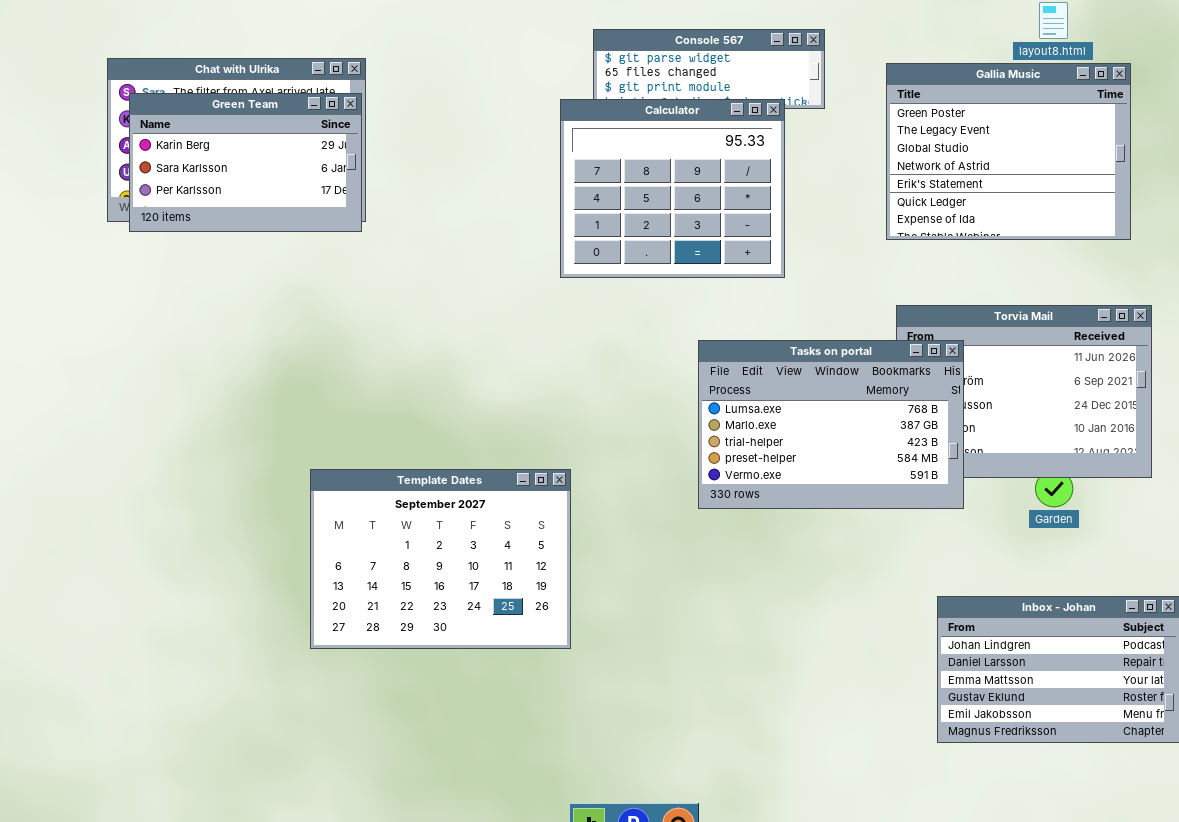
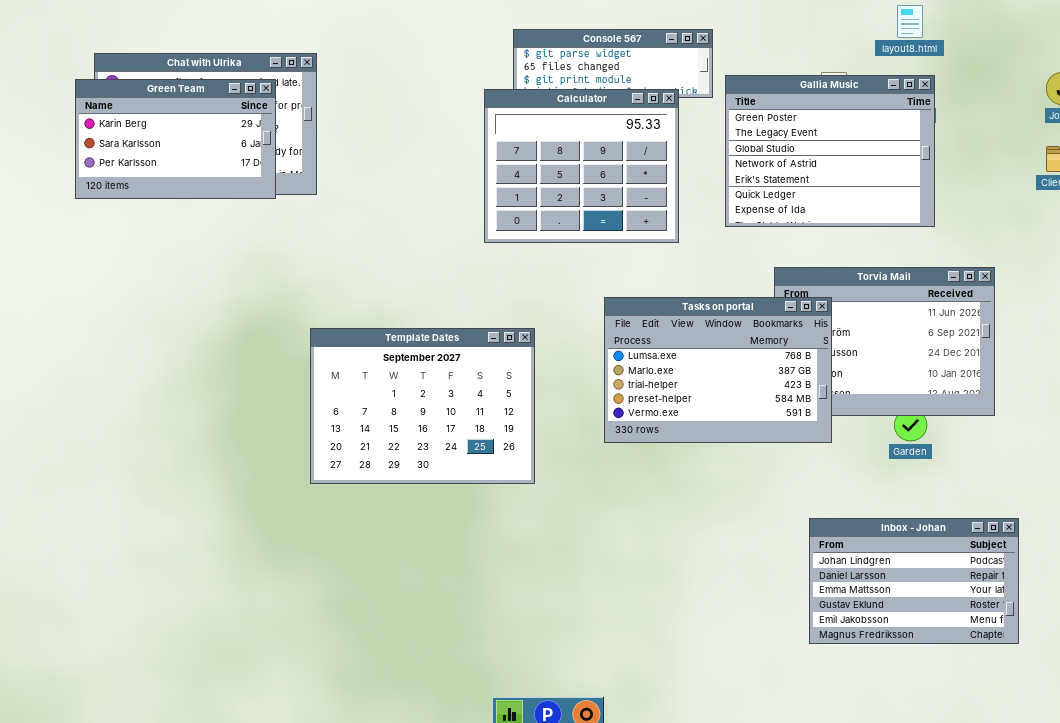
Gallia Music: [886,63,1131,240] -> [725,75,935,227], moved
Green Team: [129,93,362,232] -> [75,79,276,199], moved
Template Dates: [310,469,571,649] -> [310,328,535,484], moved

